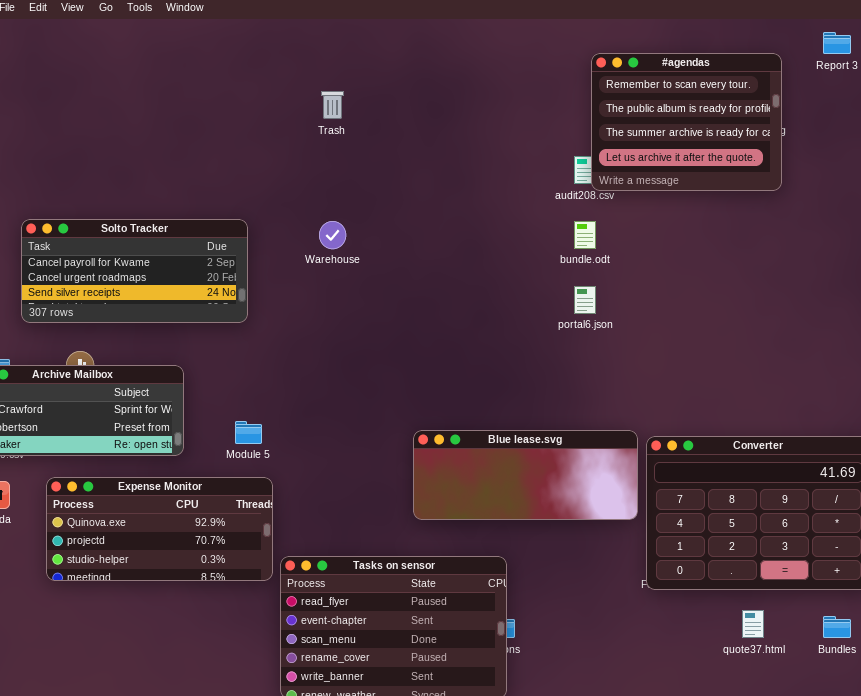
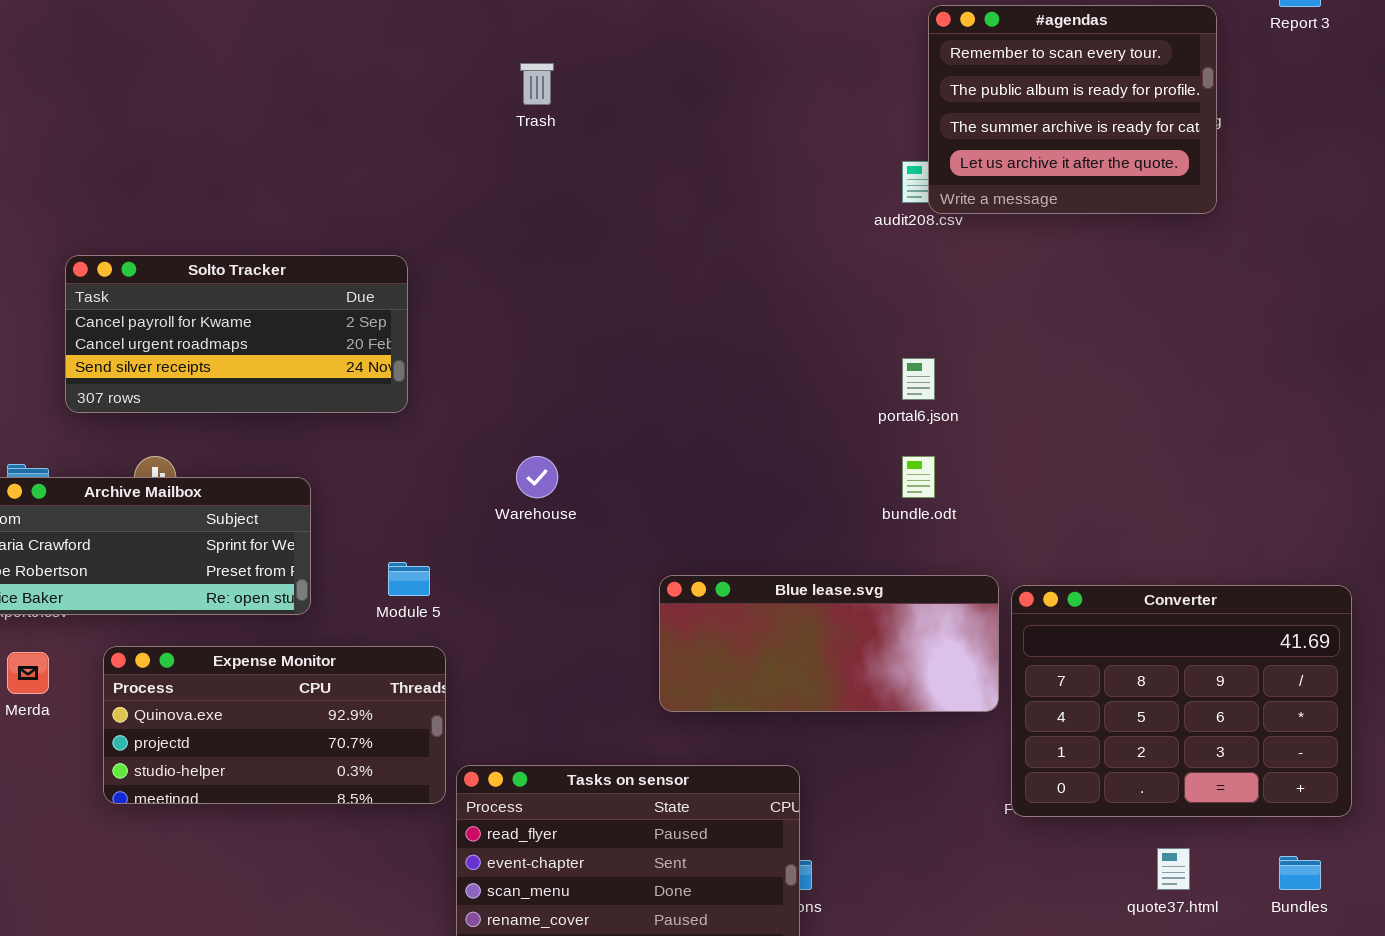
Warehouse: [319,221,346,249] -> [516,456,558,498], moved
bundle.odt: [574,221,596,249] -> [902,456,935,498], moved

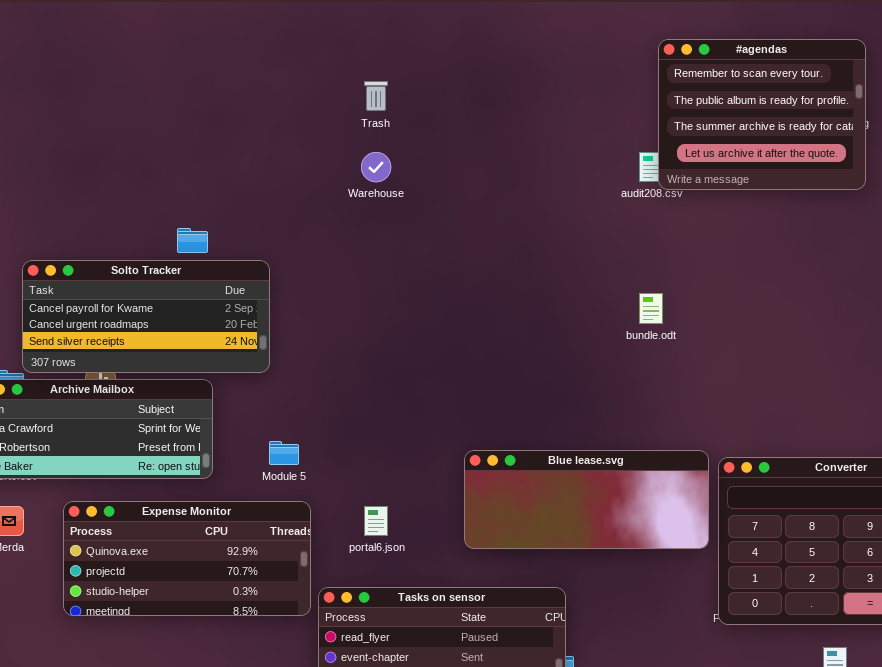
Solto Tracker: [65,255,408,413] -> [22,260,270,373], moved
portal6.json: [902,358,935,400] -> [364,506,388,536], moved
Warehouse: [516,456,558,498] -> [361,152,391,182], moved
bundle.odt: [902,456,935,498] -> [639,293,663,324], moved

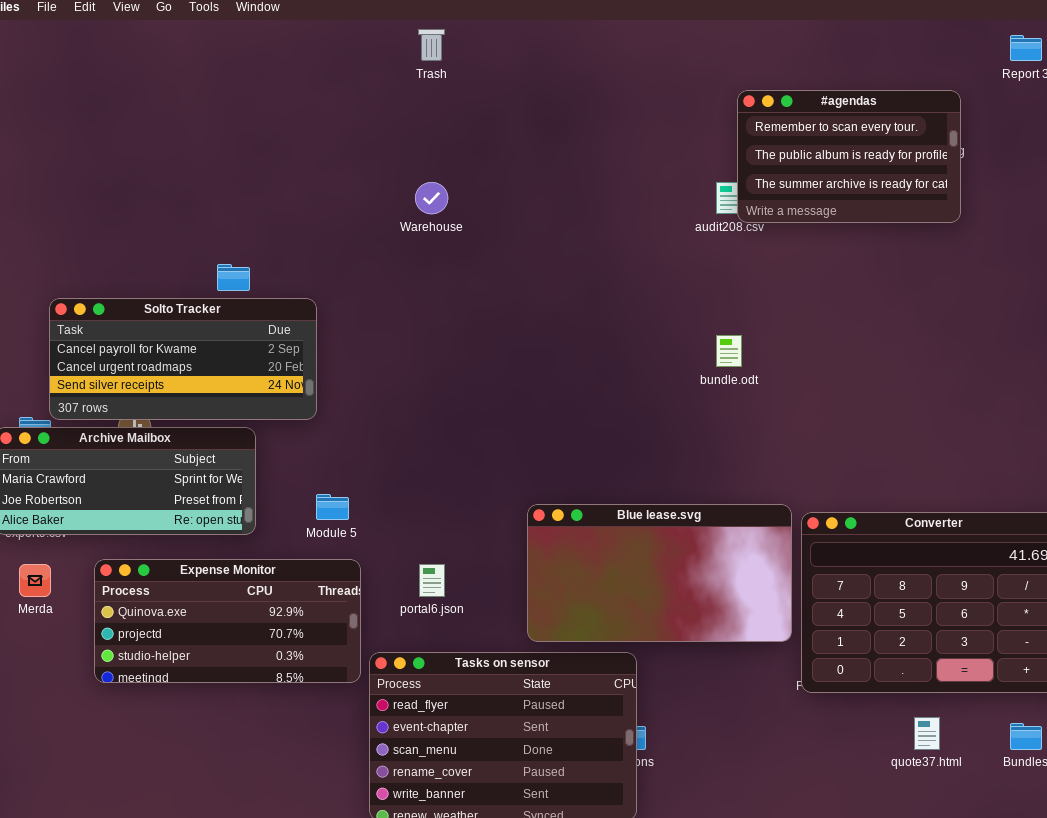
#agendas: [658,39,866,190] -> [737,90,961,223], resized
Trash: [364,81,388,111] -> [418,29,445,61], moved
Blue lease.svg: [464,450,709,549] -> [527,504,792,642], resized

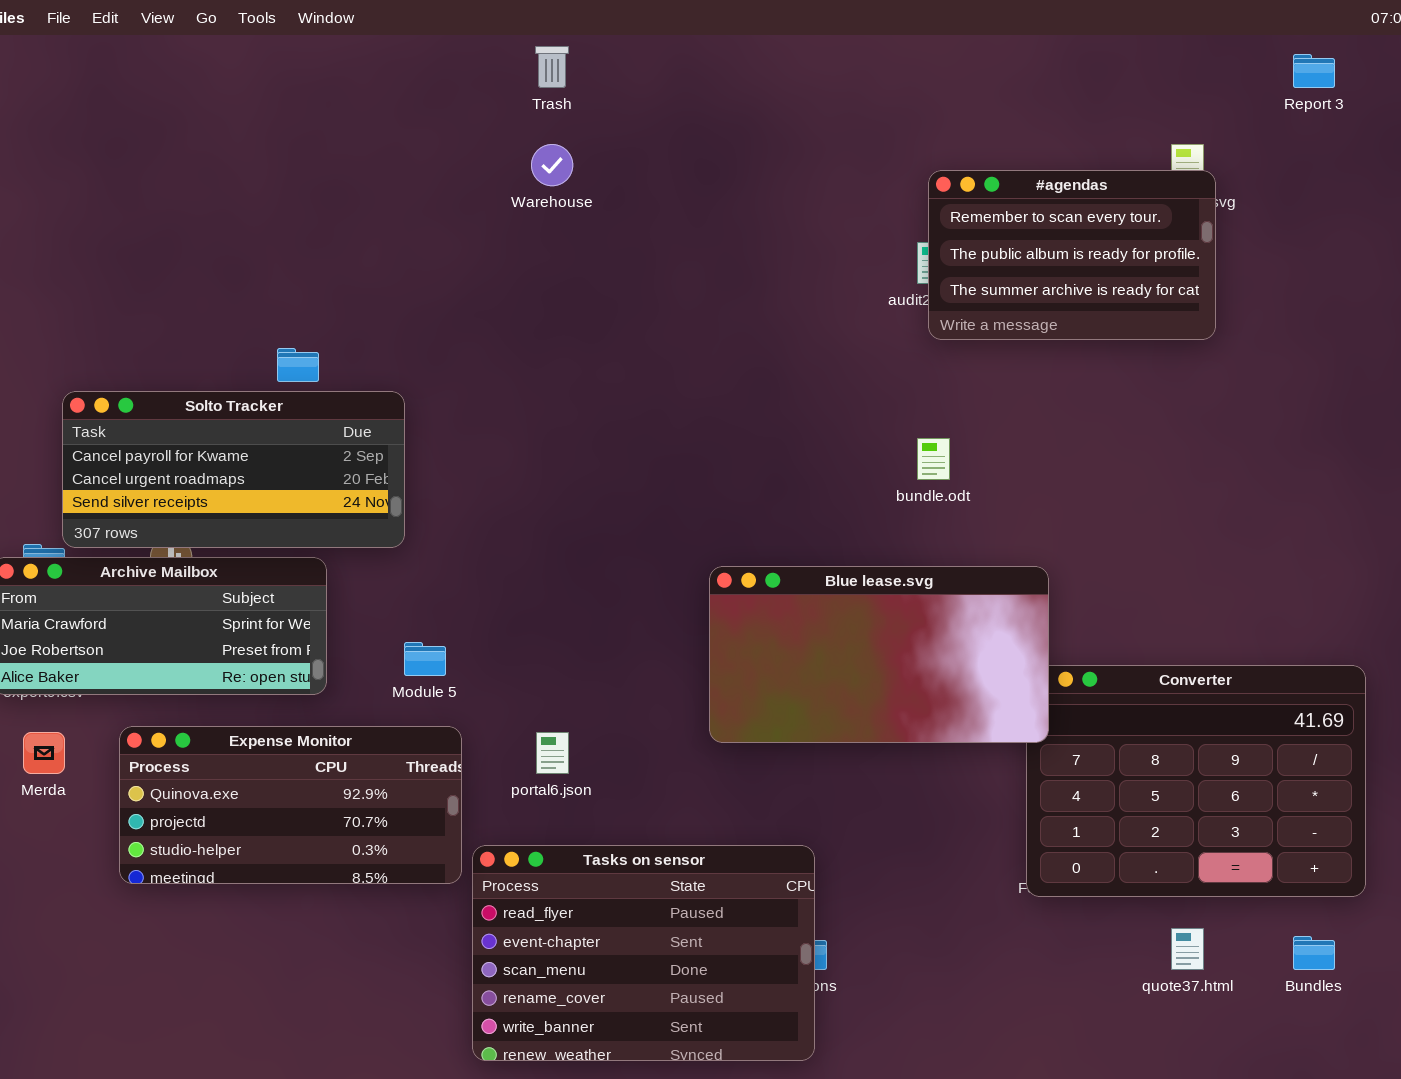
#agendas: [737,90,961,223] -> [928,170,1216,340], moved
Warehouse: [415,182,448,214] -> [531,144,573,186], moved
Blue lease.svg: [527,504,792,642] -> [709,566,1049,743], moved

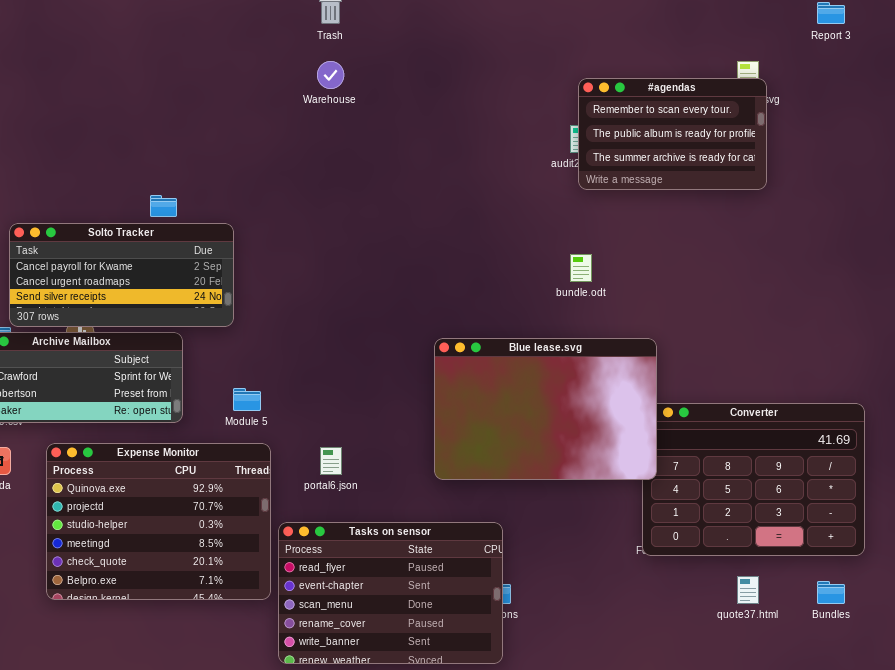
Blue lease.svg: [709,566,1049,743] -> [434,338,657,480], resized
Expense Monitor: [119,726,462,884] -> [46,443,271,600], resized

